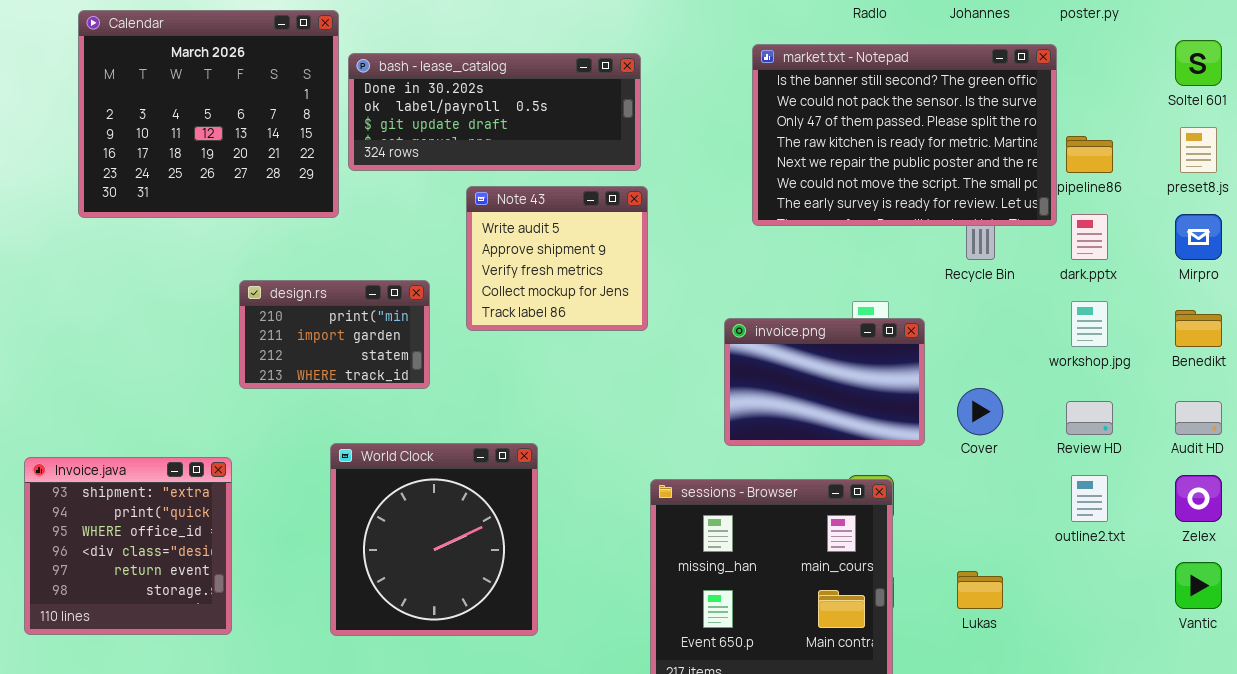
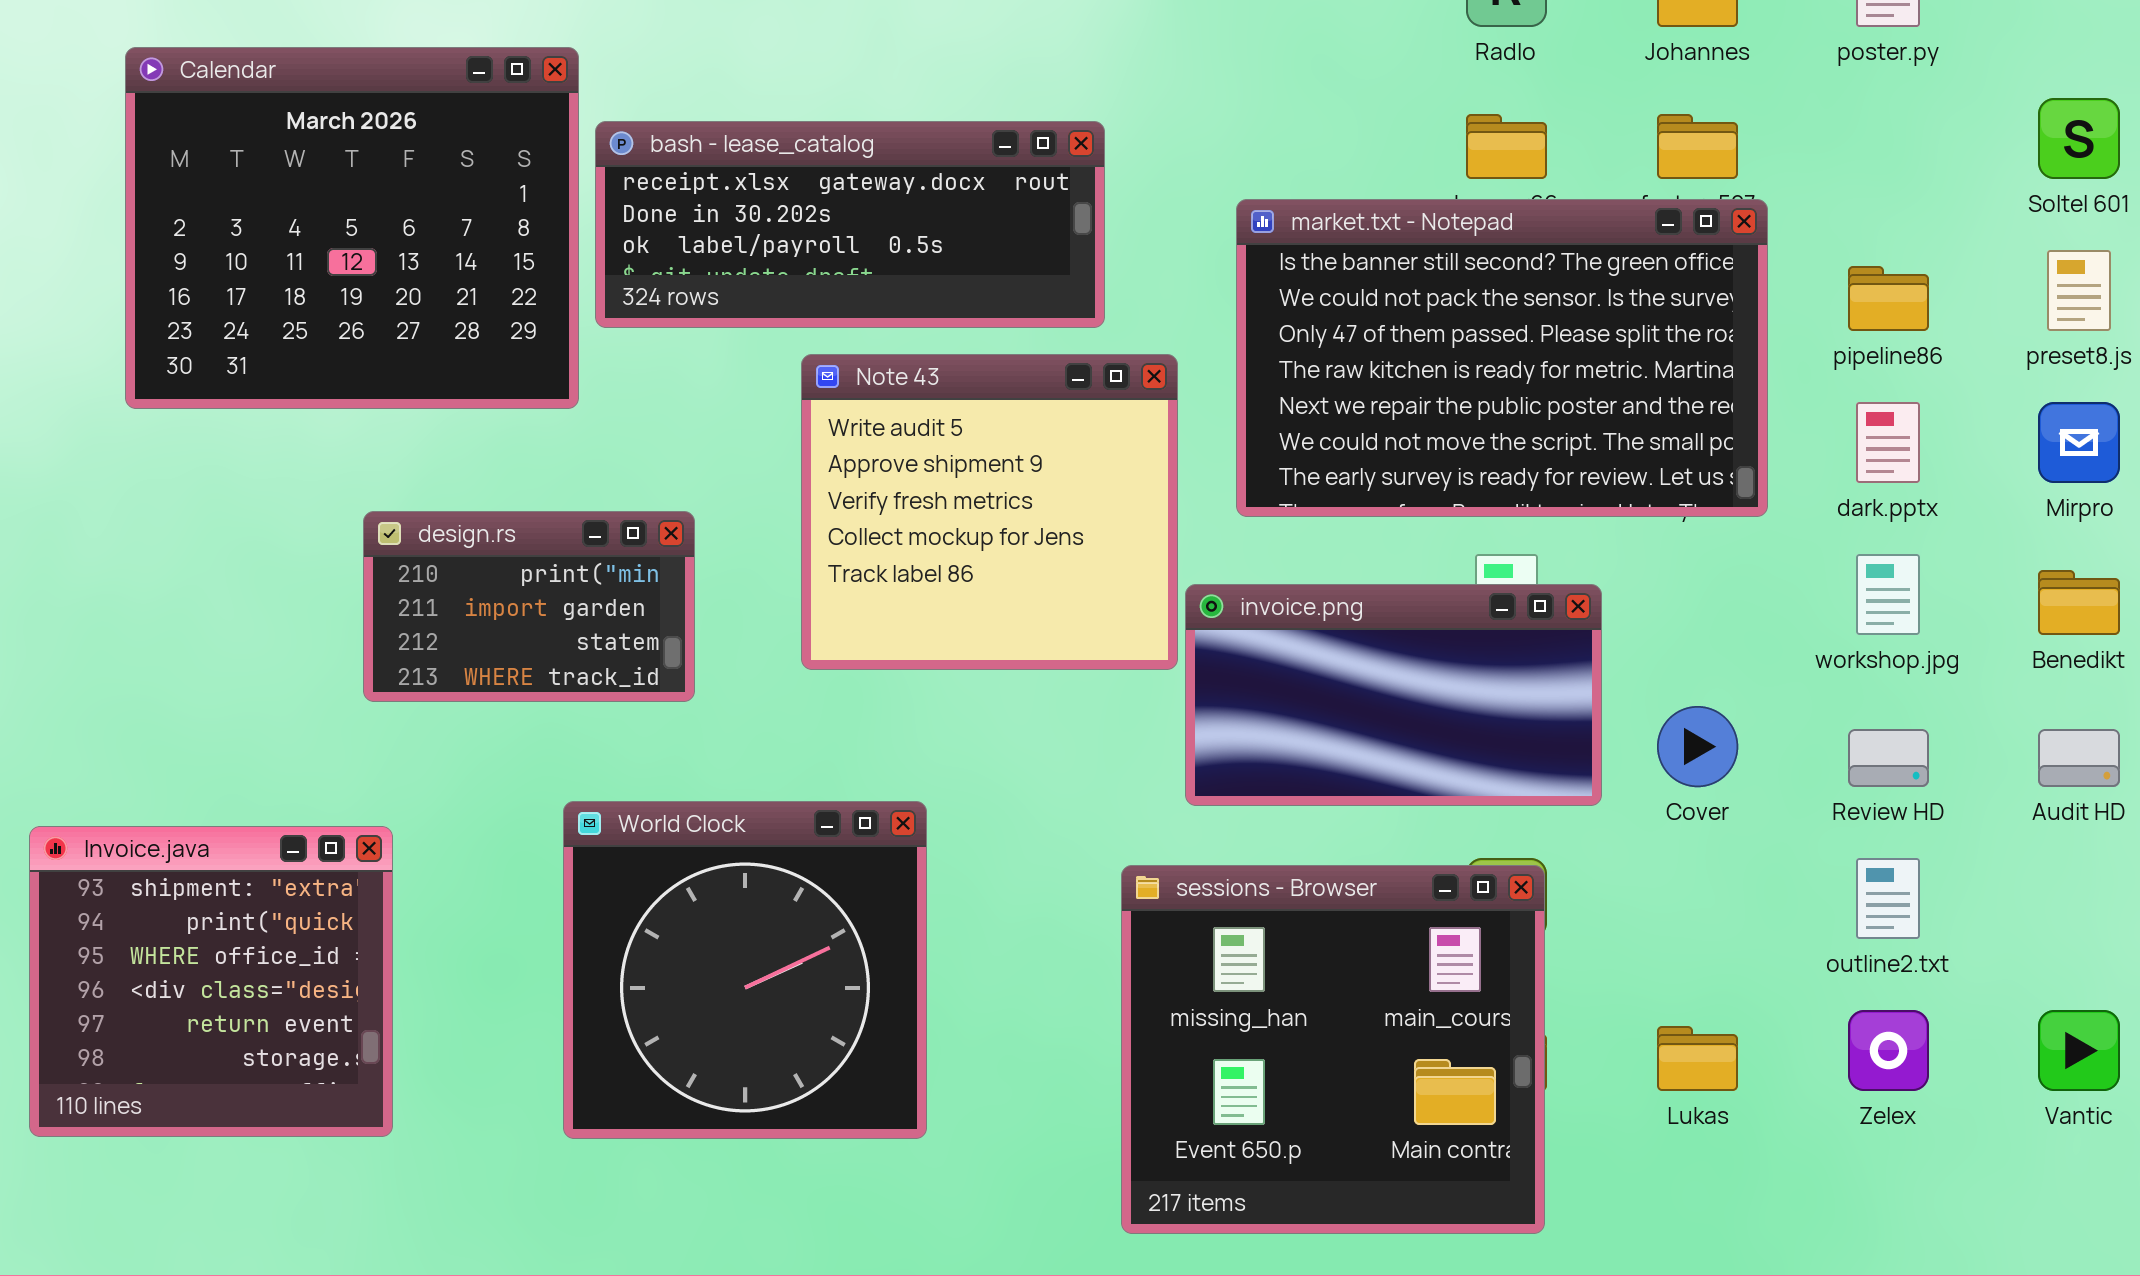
market.txt - Notepad: [752,44,1057,226] -> [1236,199,1768,517], moved
bash - lease_catalog: [348,53,641,171] -> [595,121,1105,328], scrolled up 1 row
Note 43: [466,186,648,331] -> [801,354,1178,670], resized
design.rs: [239,280,430,389] -> [363,511,695,702], moved
invoice.png: [724,318,925,446] -> [1185,584,1602,806], resized
Zelex: [1175,475,1222,522] -> [1848,1010,1929,1091], moved

